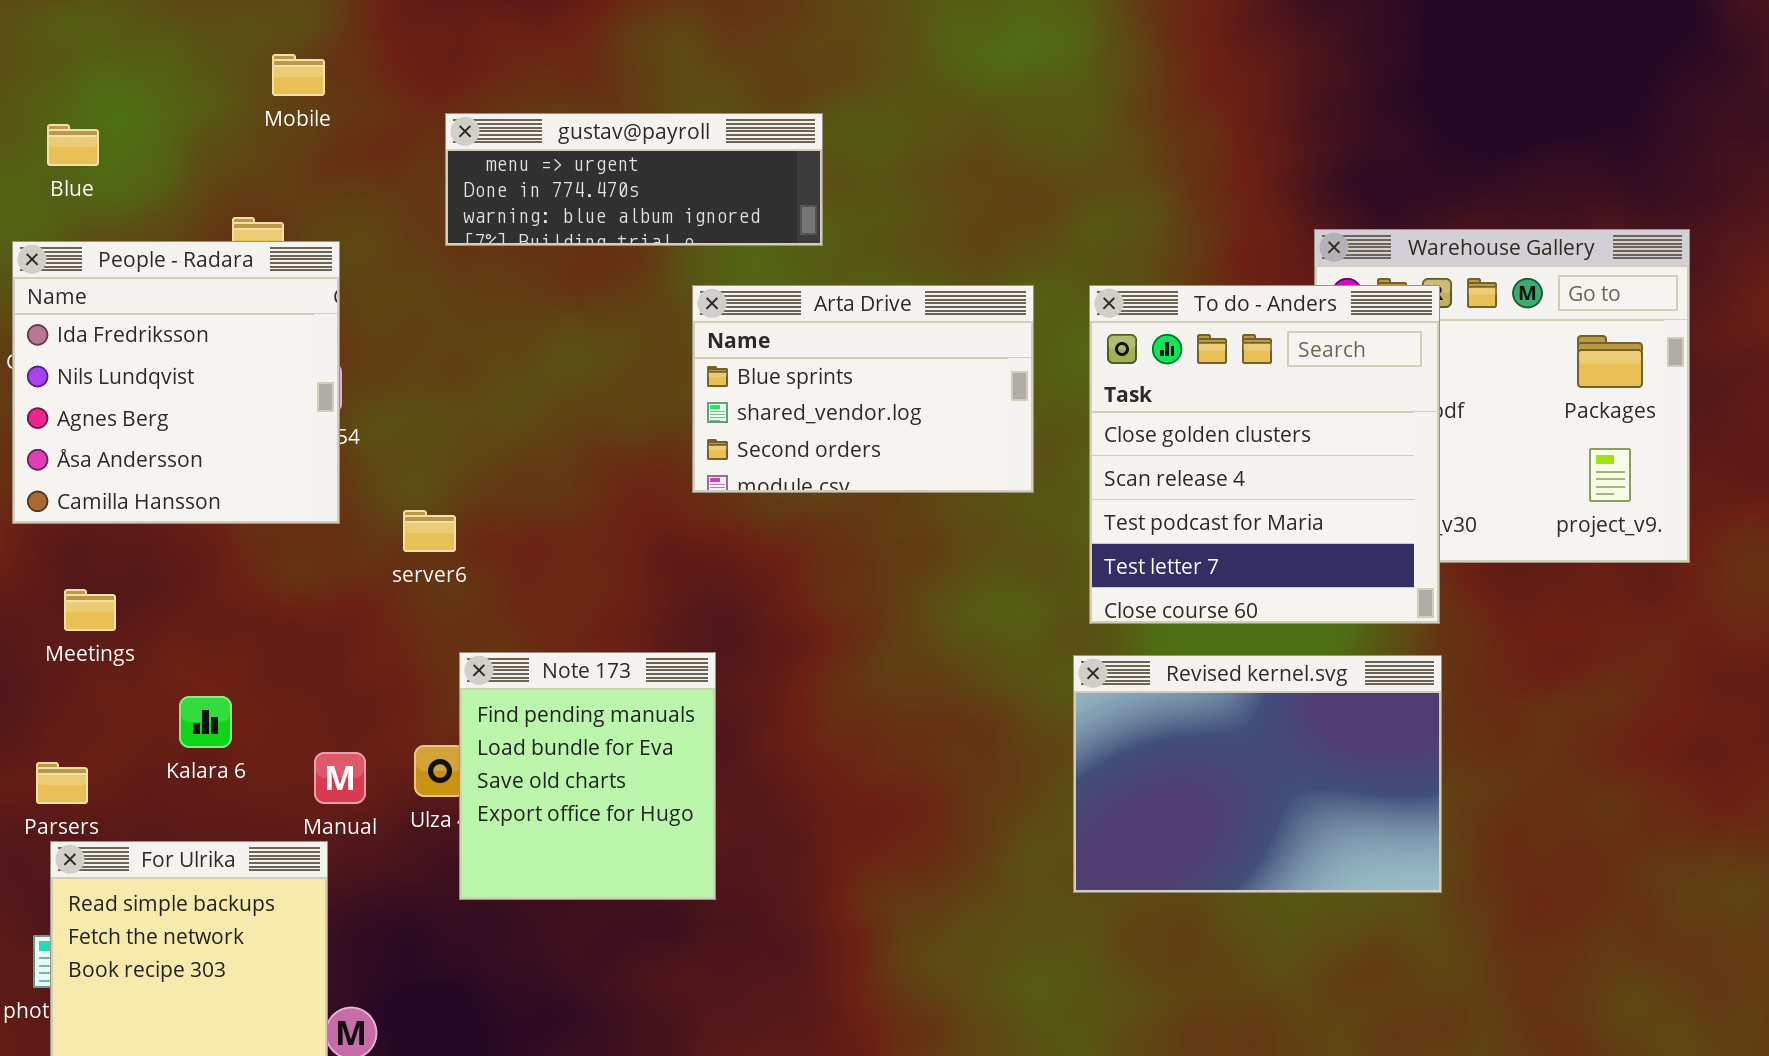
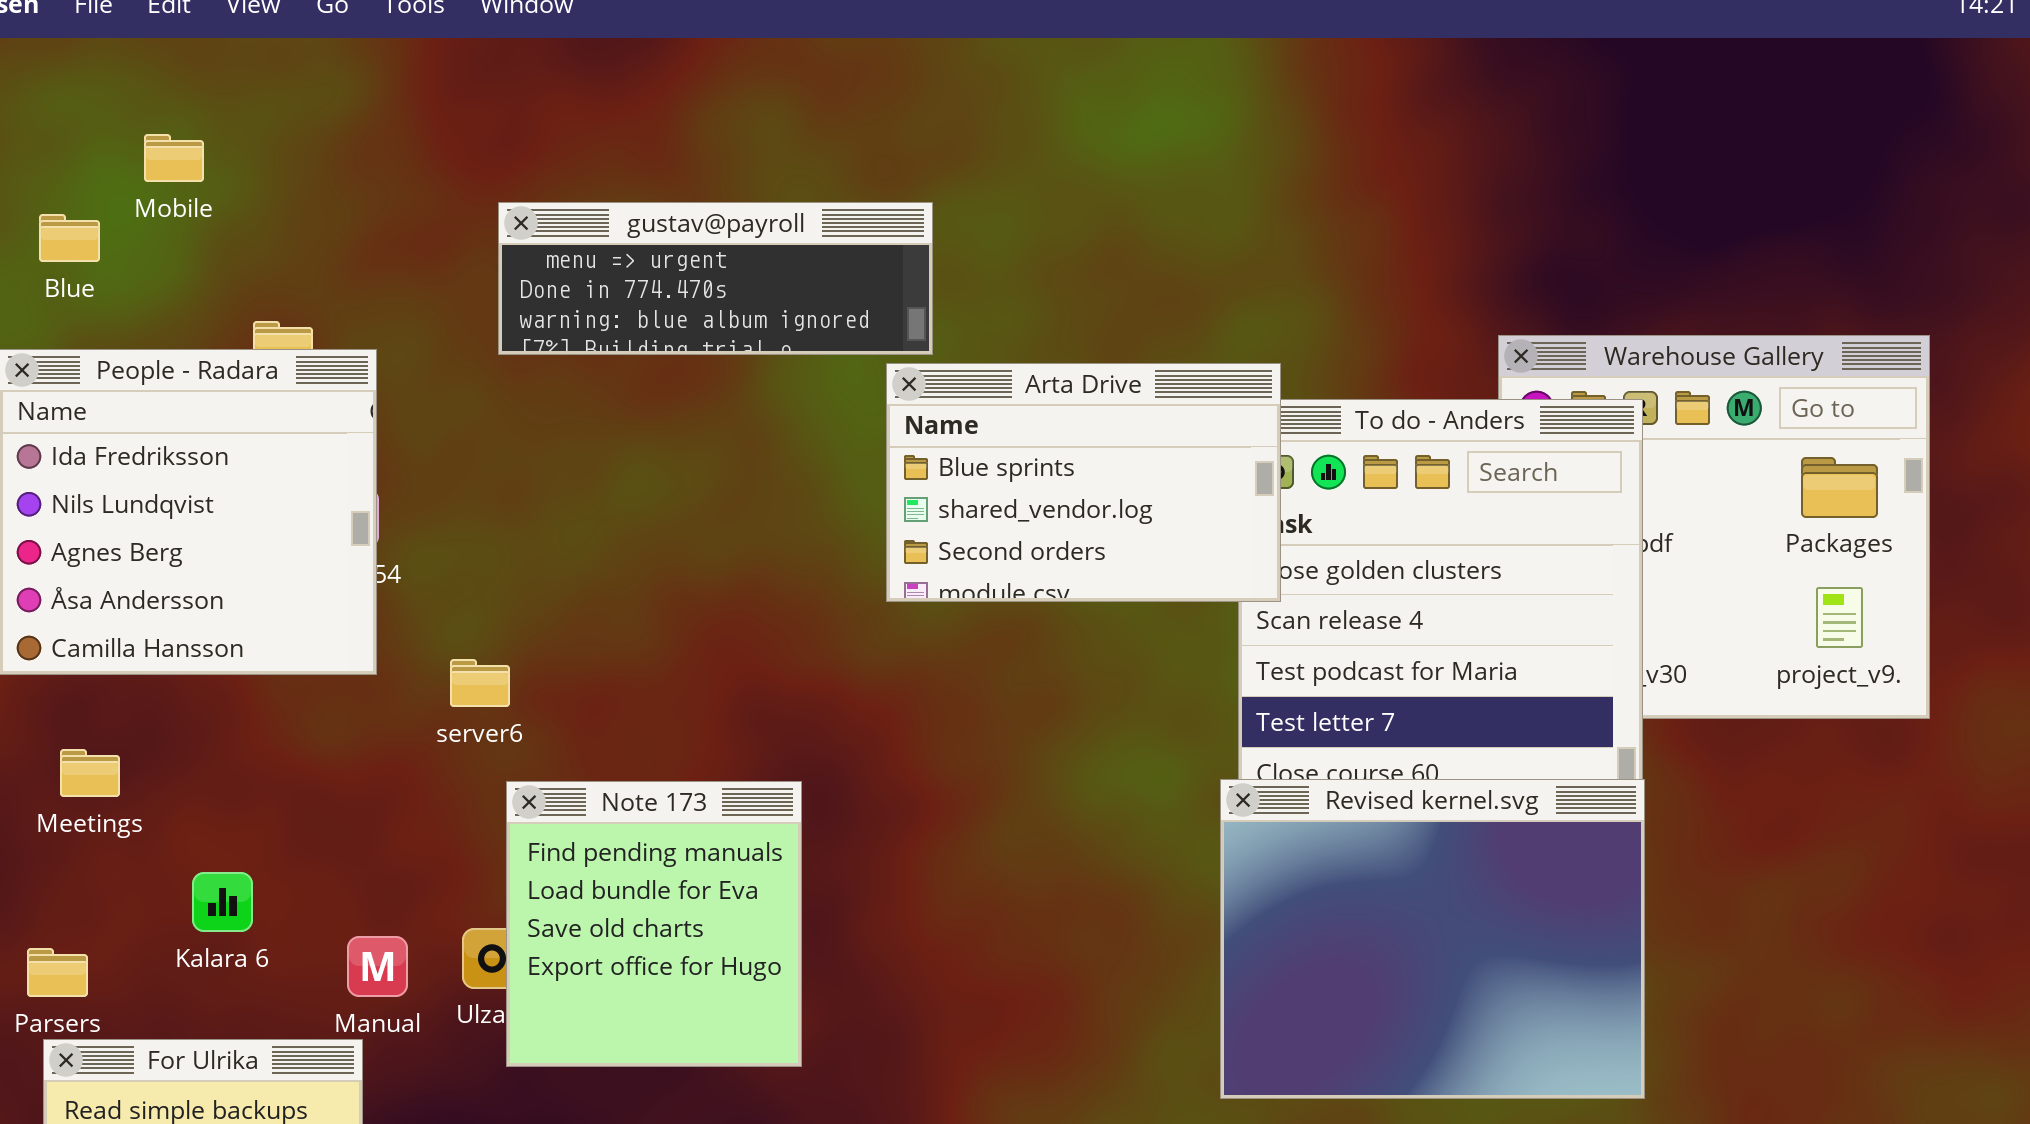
Mobile: [272,54,325,96] -> [144,134,204,182], moved
Arta Drive: [692,285,1034,493] -> [886,363,1281,602], moved
Note 173: [459,652,716,900] -> [506,781,802,1067], moved
Revised kernel.svg: [1073,655,1442,893] -> [1220,779,1645,1099], resized

